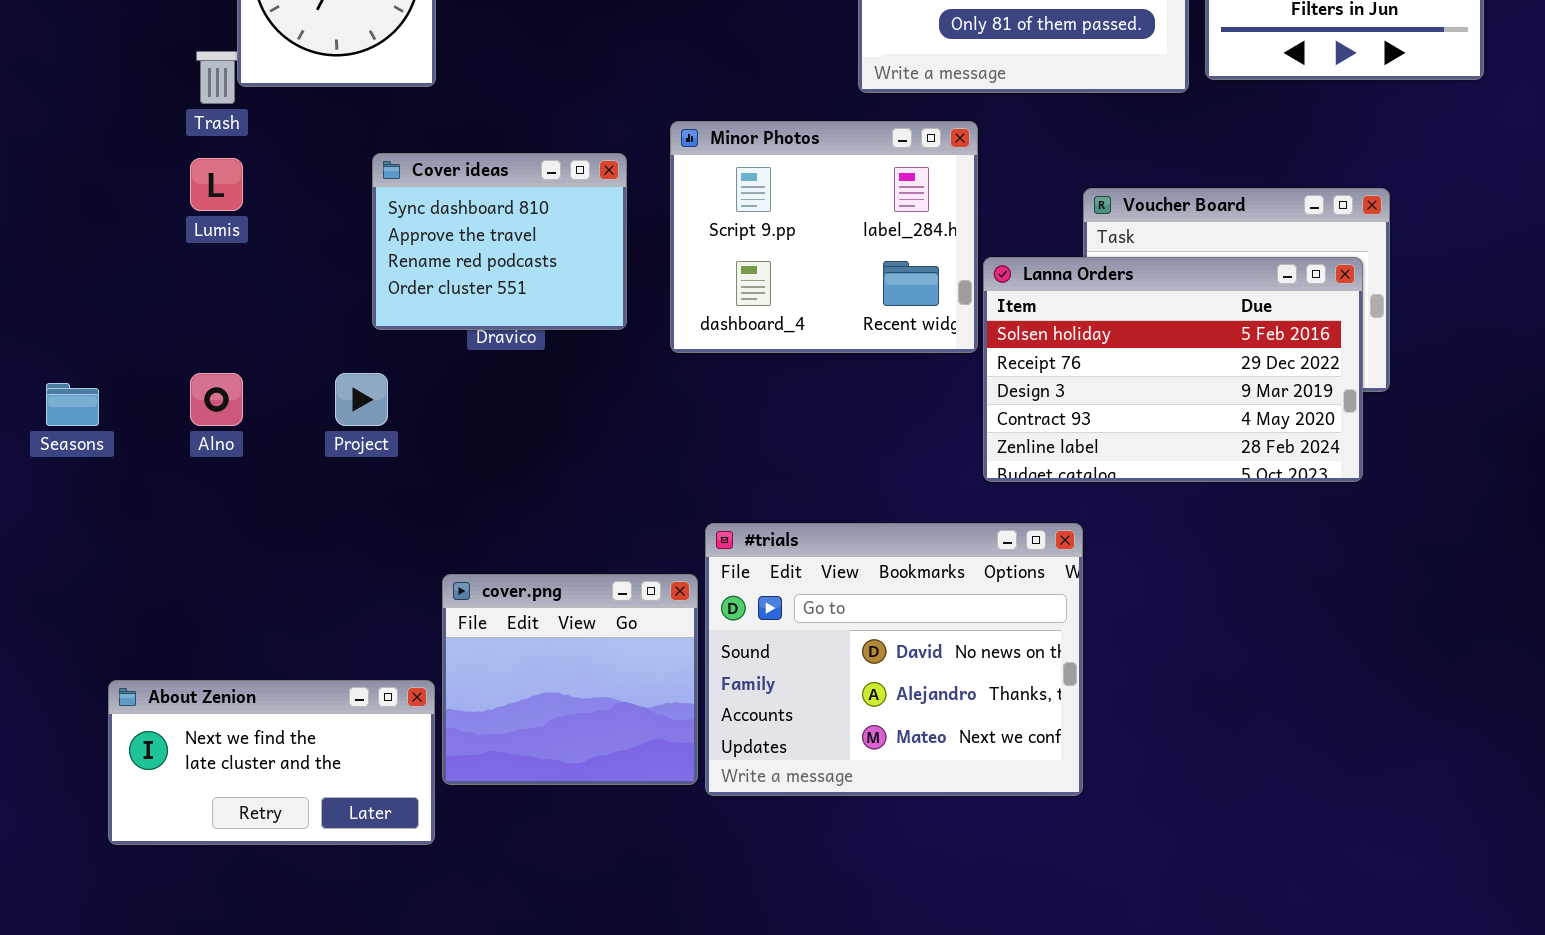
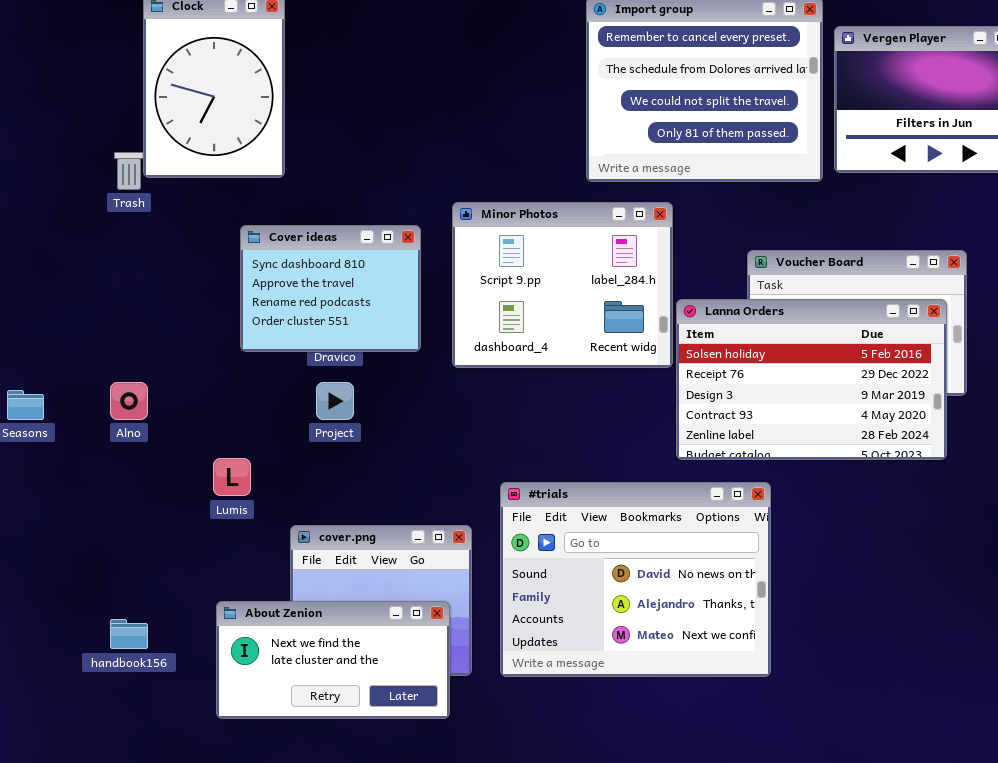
Lumis: [190,158,243,211] -> [213,458,251,496], moved
Project: [335,373,388,426] -> [316,382,354,420], moved
#trials: [705,523,1083,796] -> [500,482,771,677], moved
About Zenion: [108,680,435,845] -> [216,601,450,719], moved

